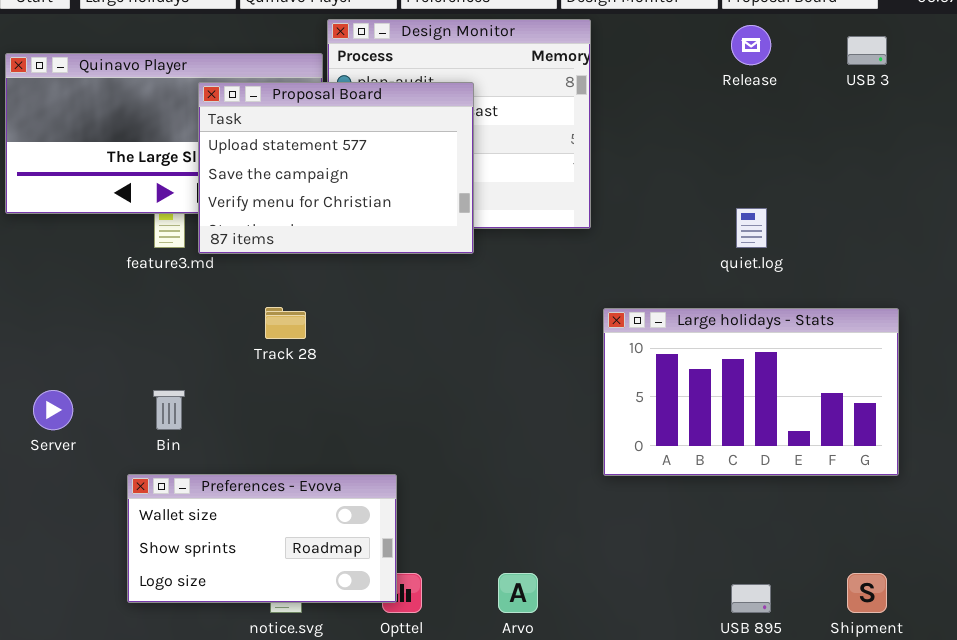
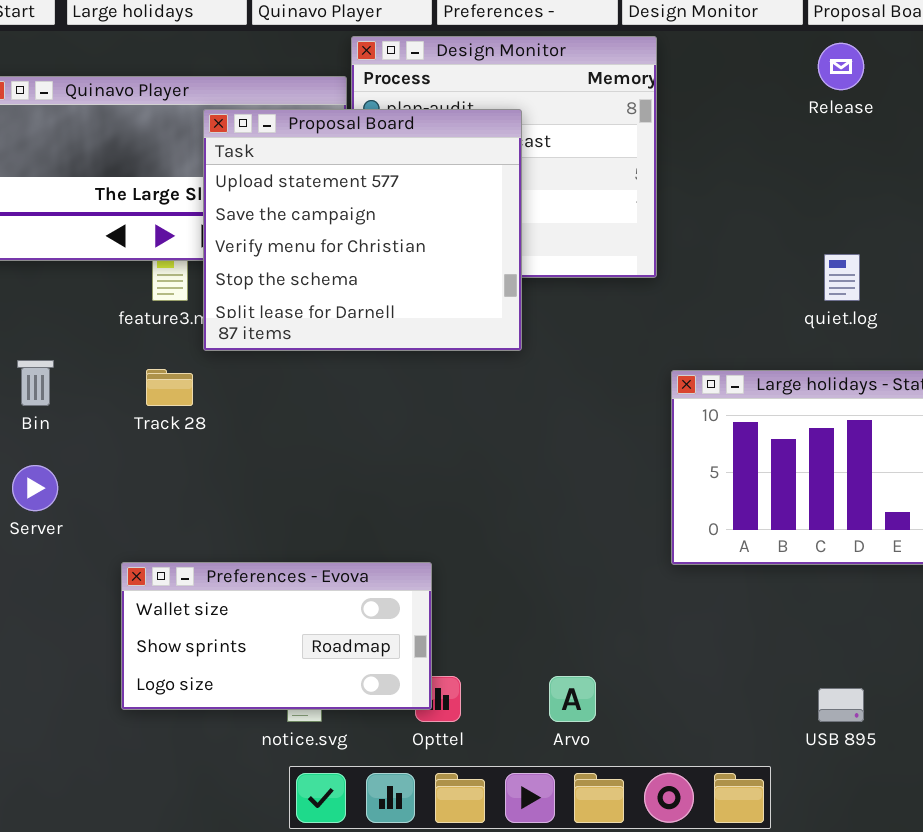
Proposal Board: [198,82,474,254] -> [203,109,522,351], resized
Track 28: [265,307,306,339] -> [146,369,193,406], moved
Bin: [153,390,185,430] -> [17,360,54,406], moved

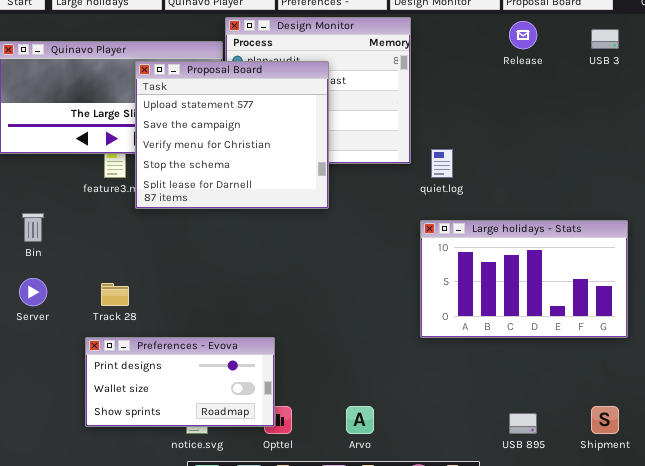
quiet.log: [824,254,860,301] -> [431,149,453,178], moved
Track 28: [146,369,193,406] -> [101,283,129,306], moved
Preferences - Evova: [121,562,432,710] -> [85,337,275,427], scrolled up 1 row

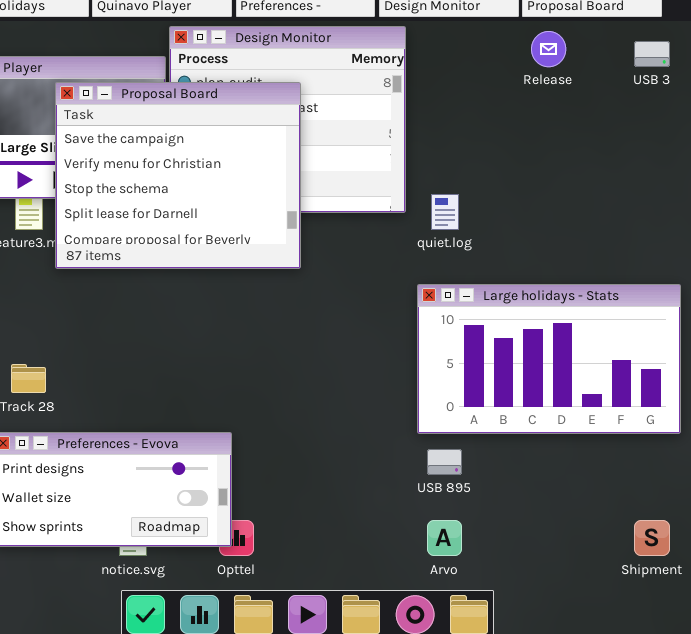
Proposal Board: [135,61,329,209] -> [55,82,301,269], scrolled down 1 row
Arvo: [346,406,374,434] -> [427,520,462,556], moved
USB 895: [509,413,537,434] -> [427,449,462,475], moved

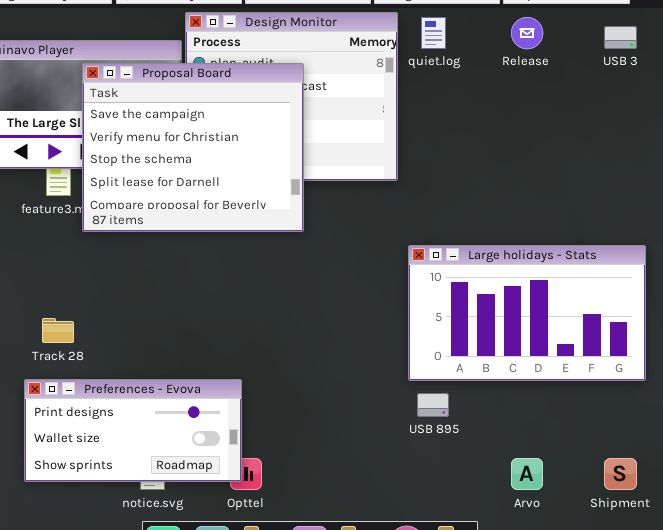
quiet.log: [431,194,459,230] -> [421,17,446,49], moved
Arvo: [427,520,462,556] -> [511,458,543,490], moved

